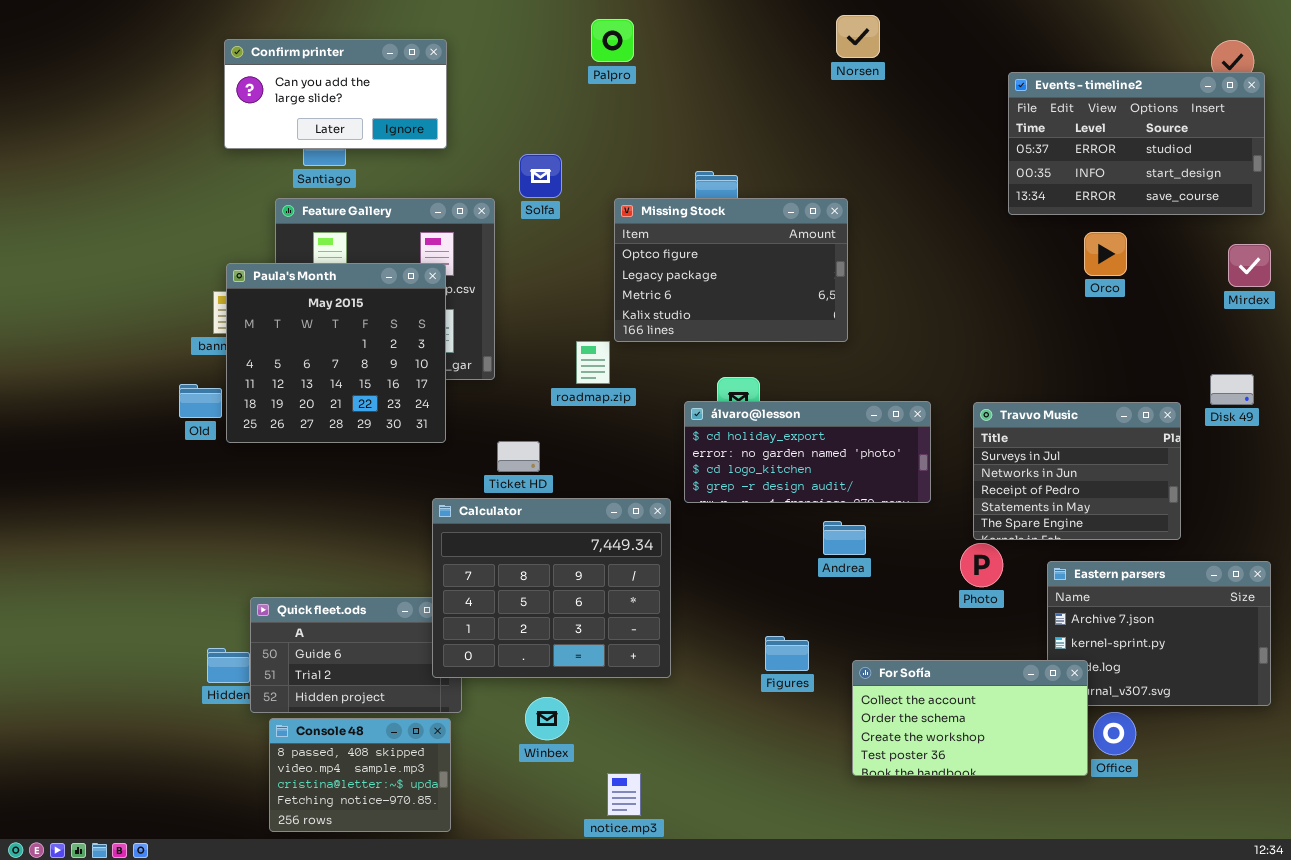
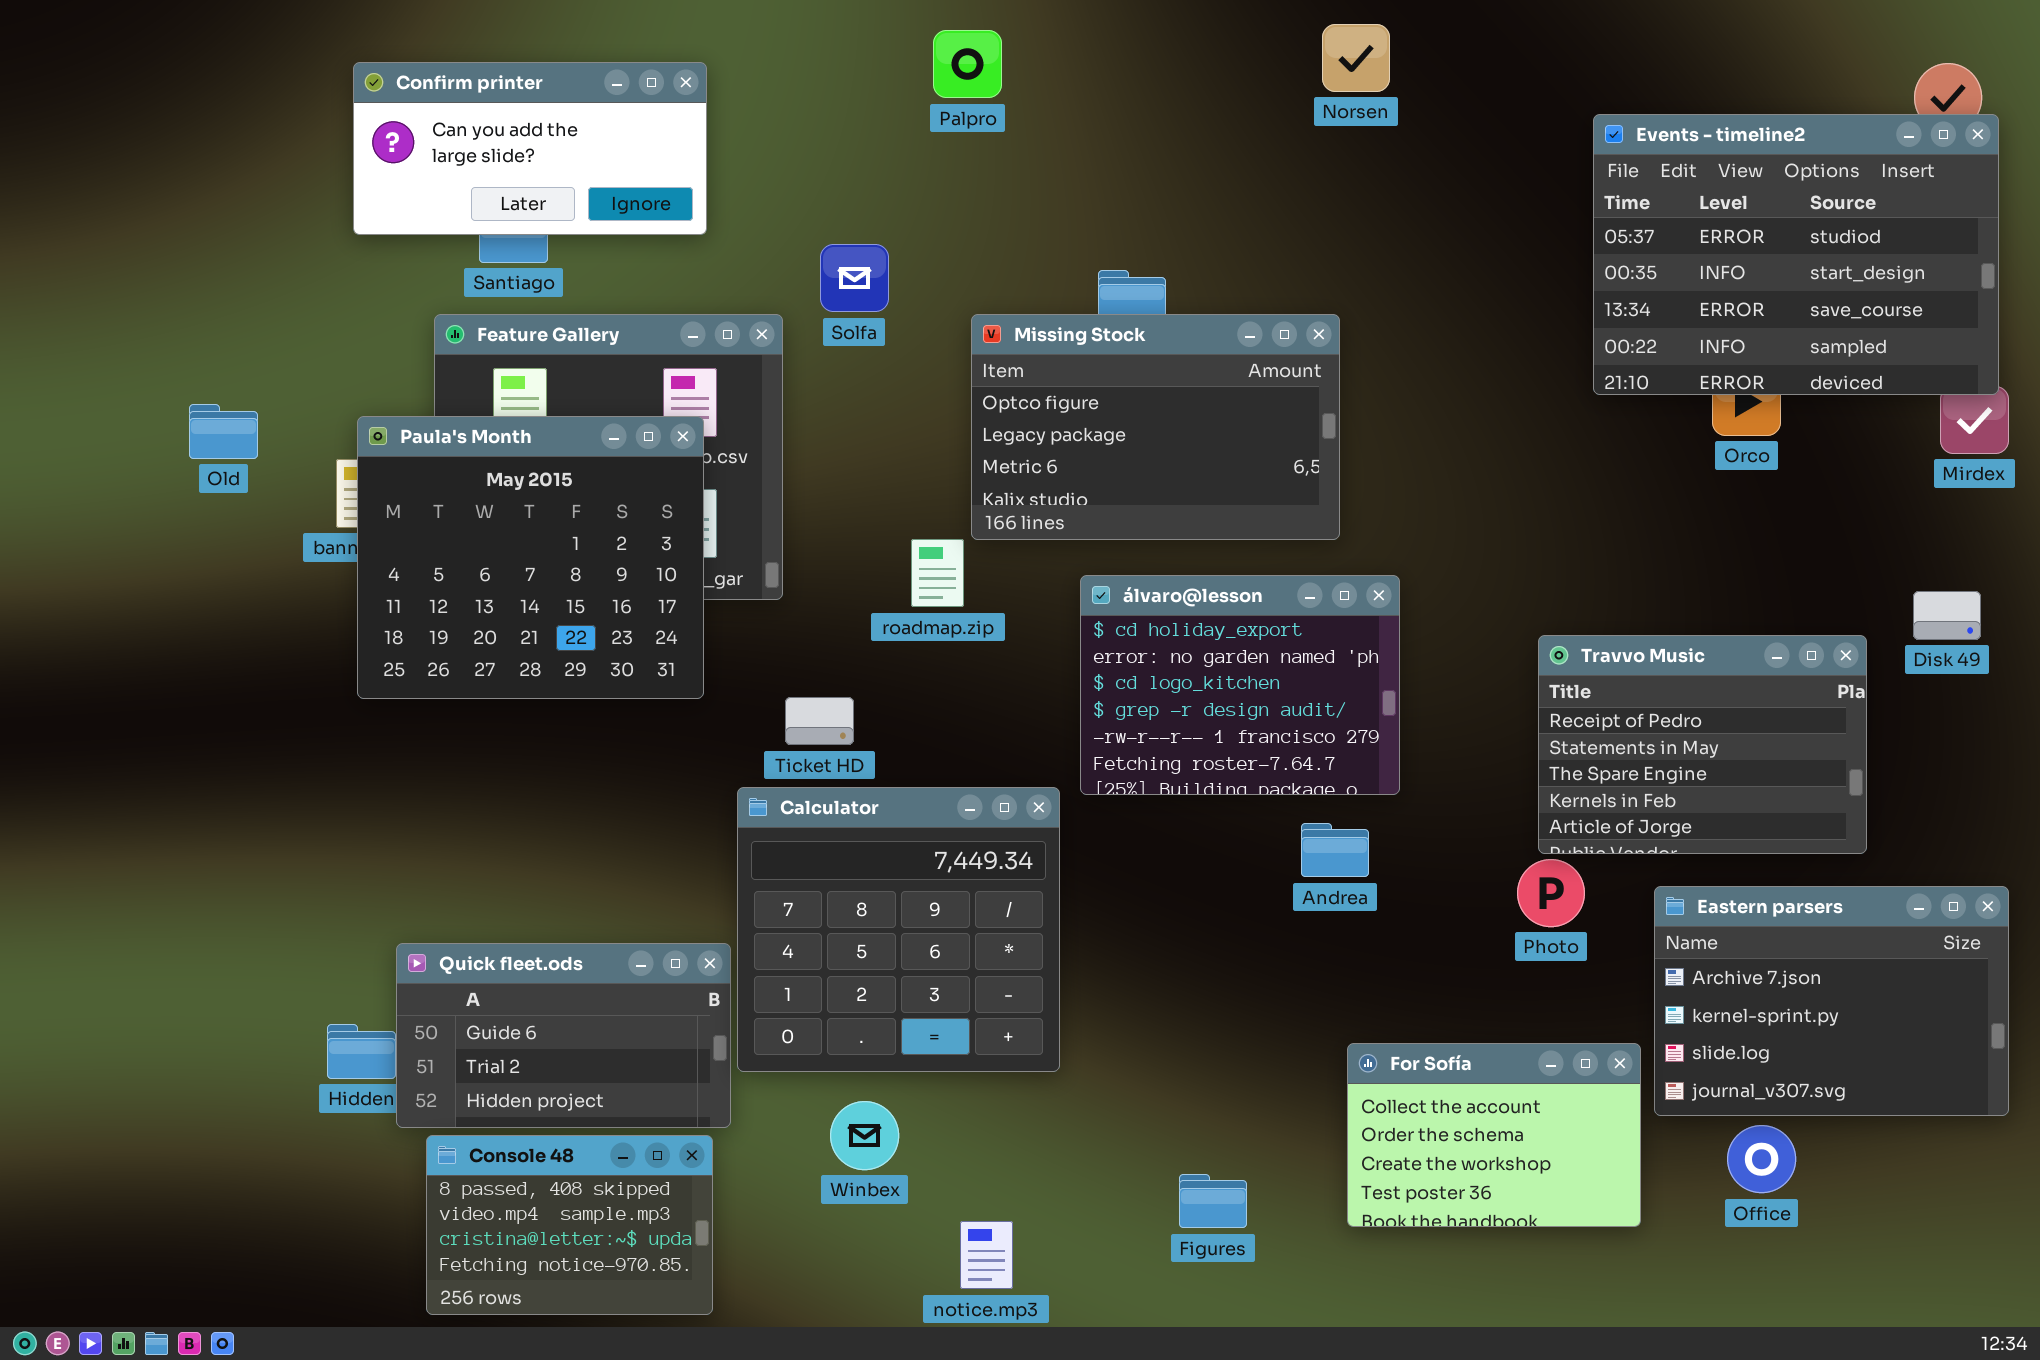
Events - timeline2: [1008,72,1265,215] -> [1593,114,1999,395], resized
Old: [179,384,222,418] -> [189,404,258,459], moved
álvaro@lesson: [684,401,931,503] -> [1080,575,1400,795], resized
Travvo Music: [973,402,1181,540] -> [1538,635,1867,854], scrolled down 2 rows
Calculator: [432,498,671,678] -> [737,787,1060,1072], resized
Figures: [765,636,809,671] -> [1179,1174,1247,1228], moved
For Sofía: [852,660,1088,776] -> [1347,1043,1641,1227], resized

